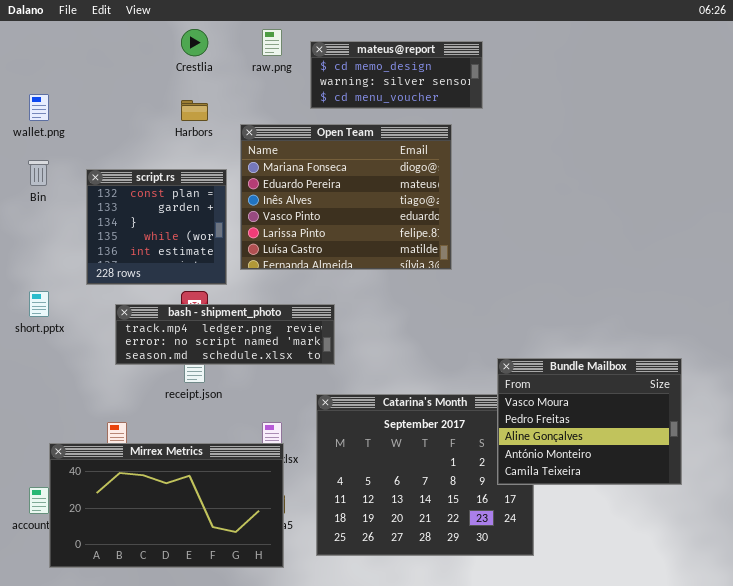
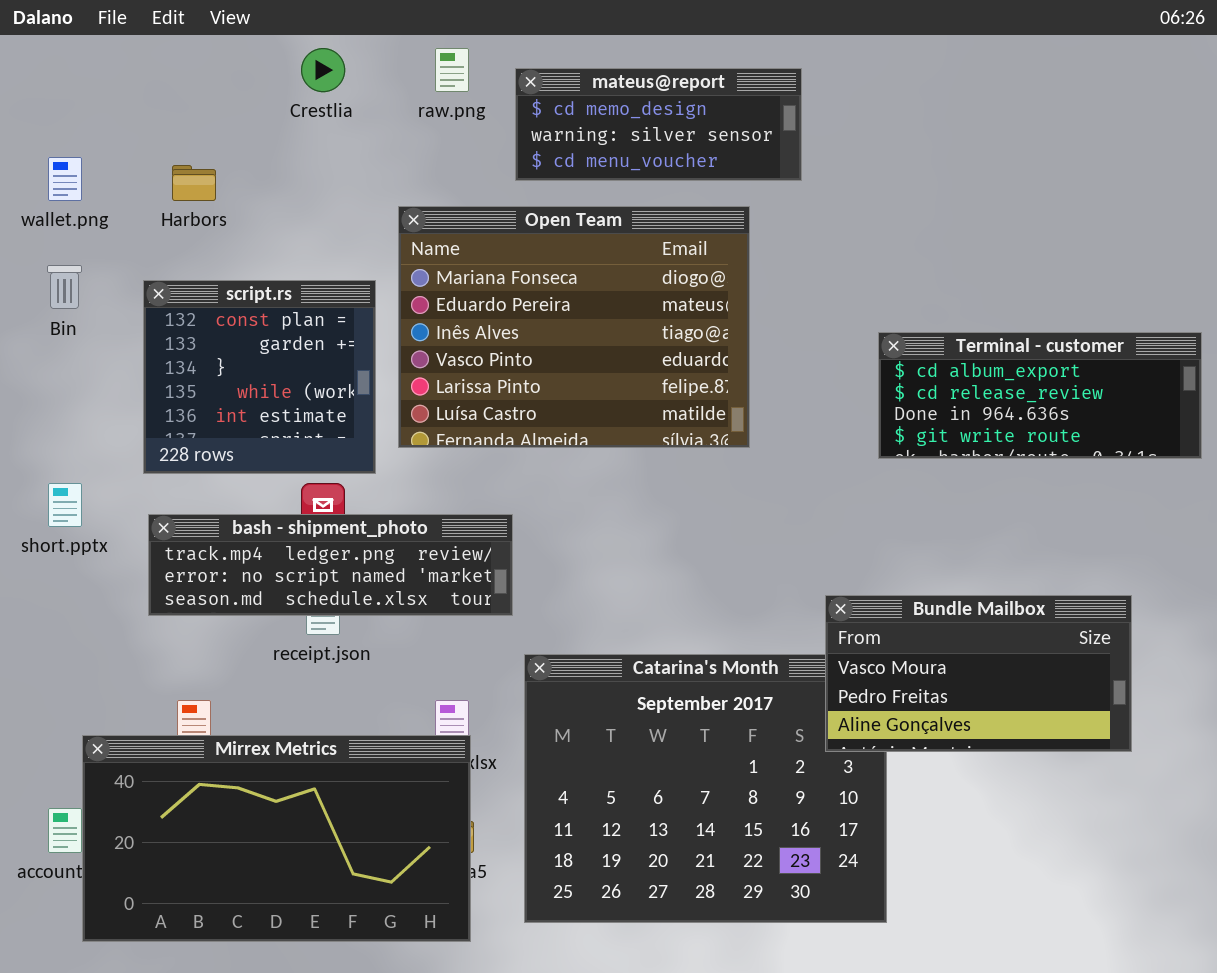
Harbors: [181,100,208,121] -> [172,165,216,201], moved
Terminal - customer: none -> [878,332,1202,459], opened
bash - shipment_photo: [115,304,335,365] -> [148,514,513,616], moved
Bundle Mailbox: [497,358,682,485] -> [825,595,1132,752], resized

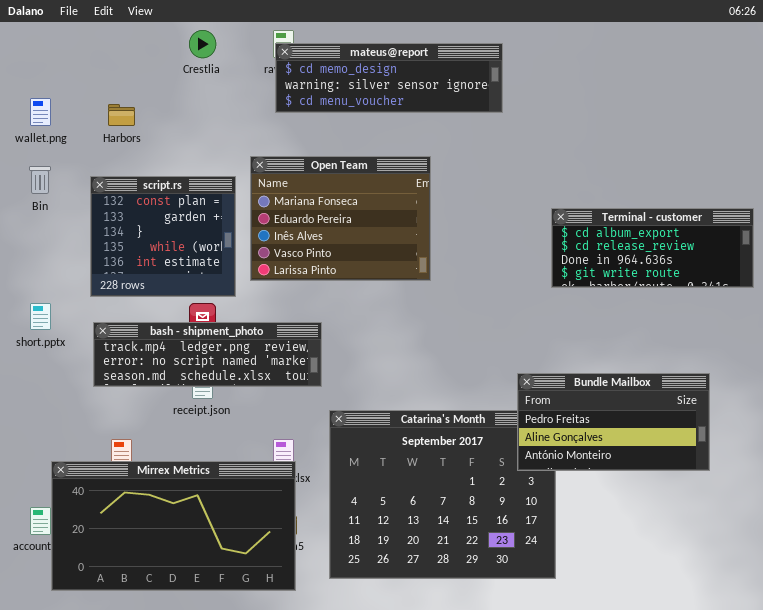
mateus@report: [515,68,802,181] -> [275,43,503,113], resized
Open Team: [398,206,750,448] -> [250,156,431,281], resized
Bundle Mailbox: [825,595,1132,752] -> [517,373,710,471], scrolled down 1 row

